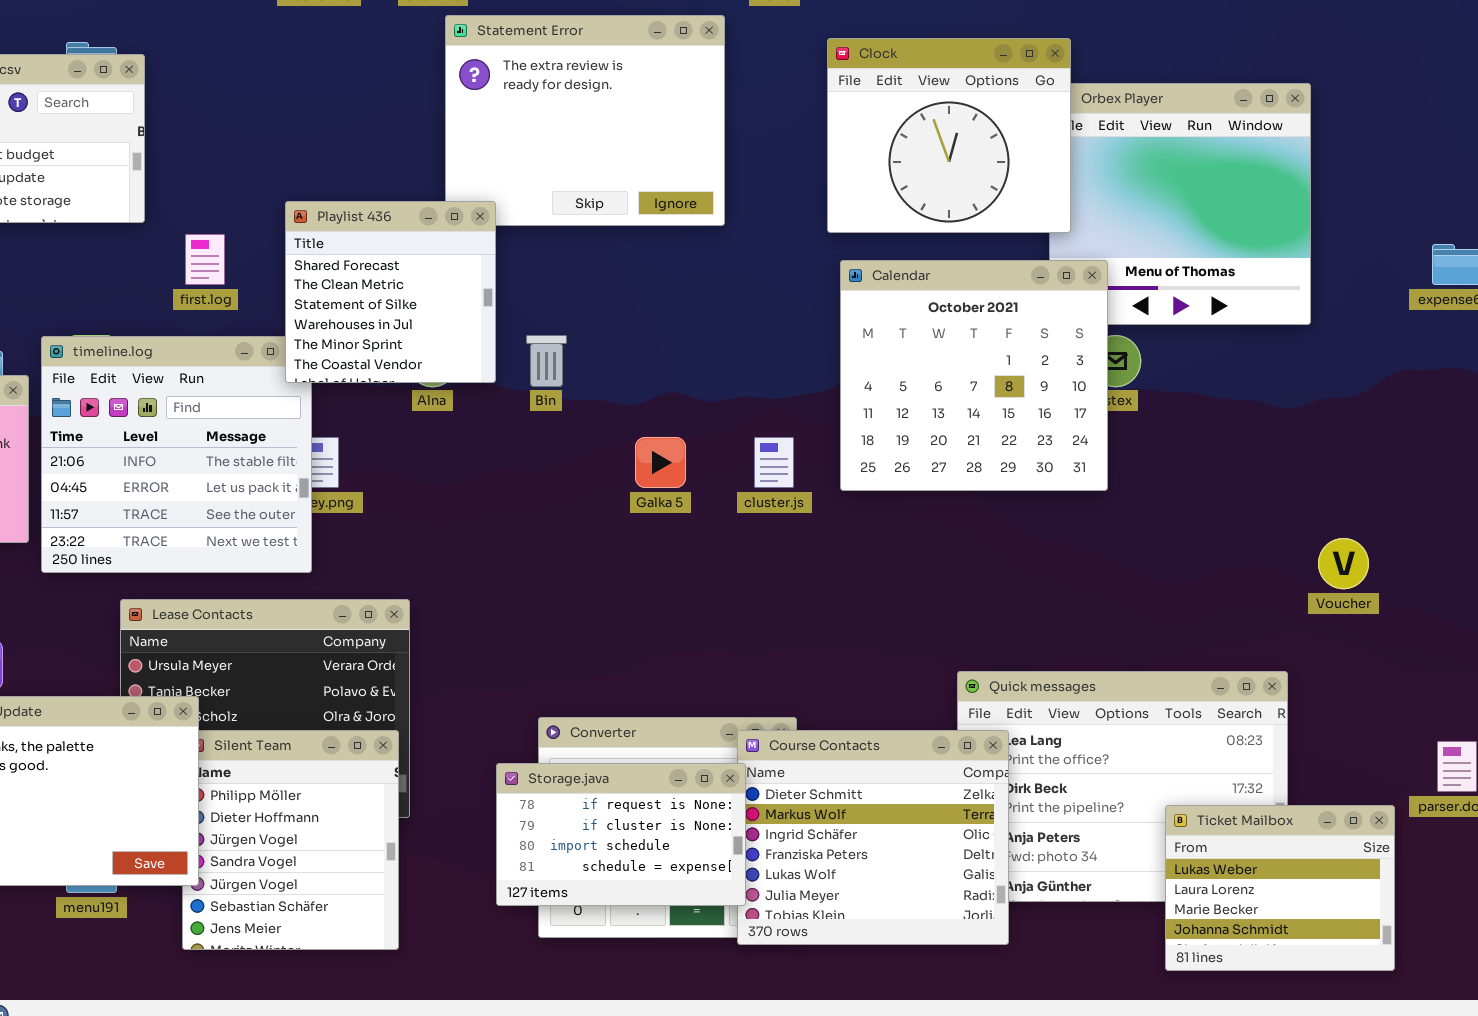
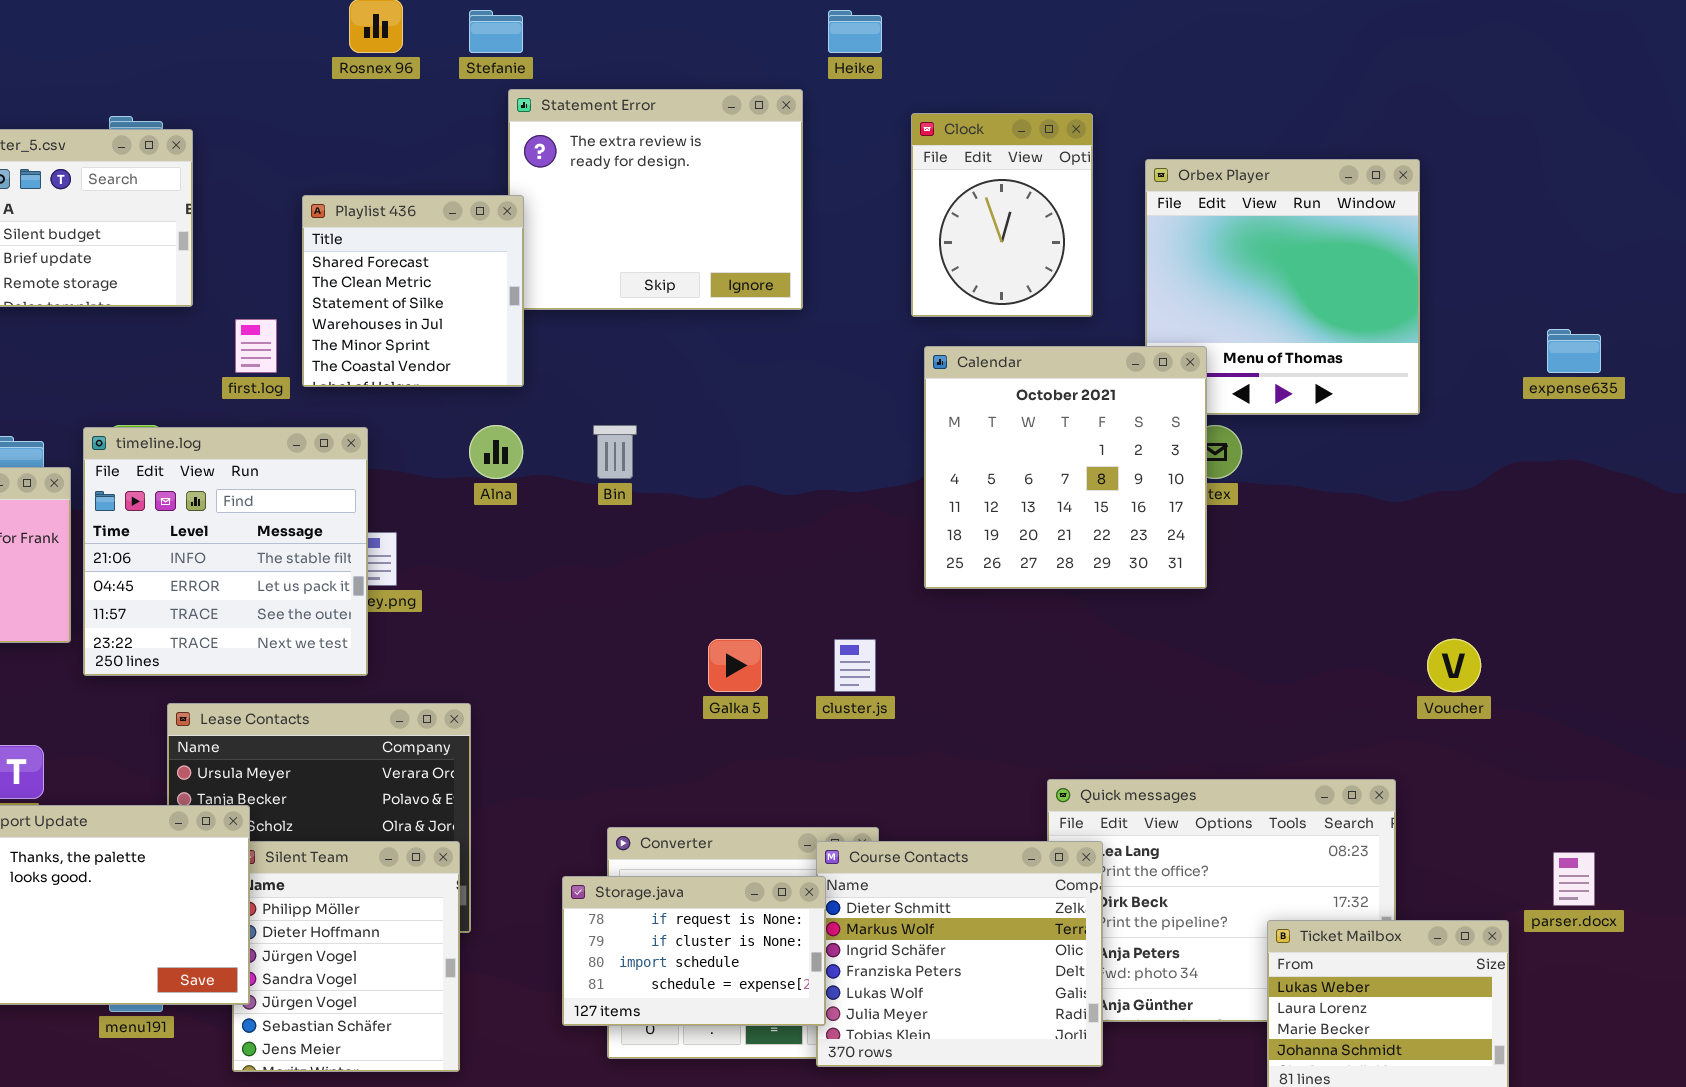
Clock: [827,38,1071,233] -> [911,113,1093,317], resized
Playlist 436: [285,201,496,383] -> [302,195,524,387], moved
Galka 5: [635,437,686,488] -> [708,639,762,692], moved
cluster.js: [754,437,794,488] -> [834,639,876,692], moved

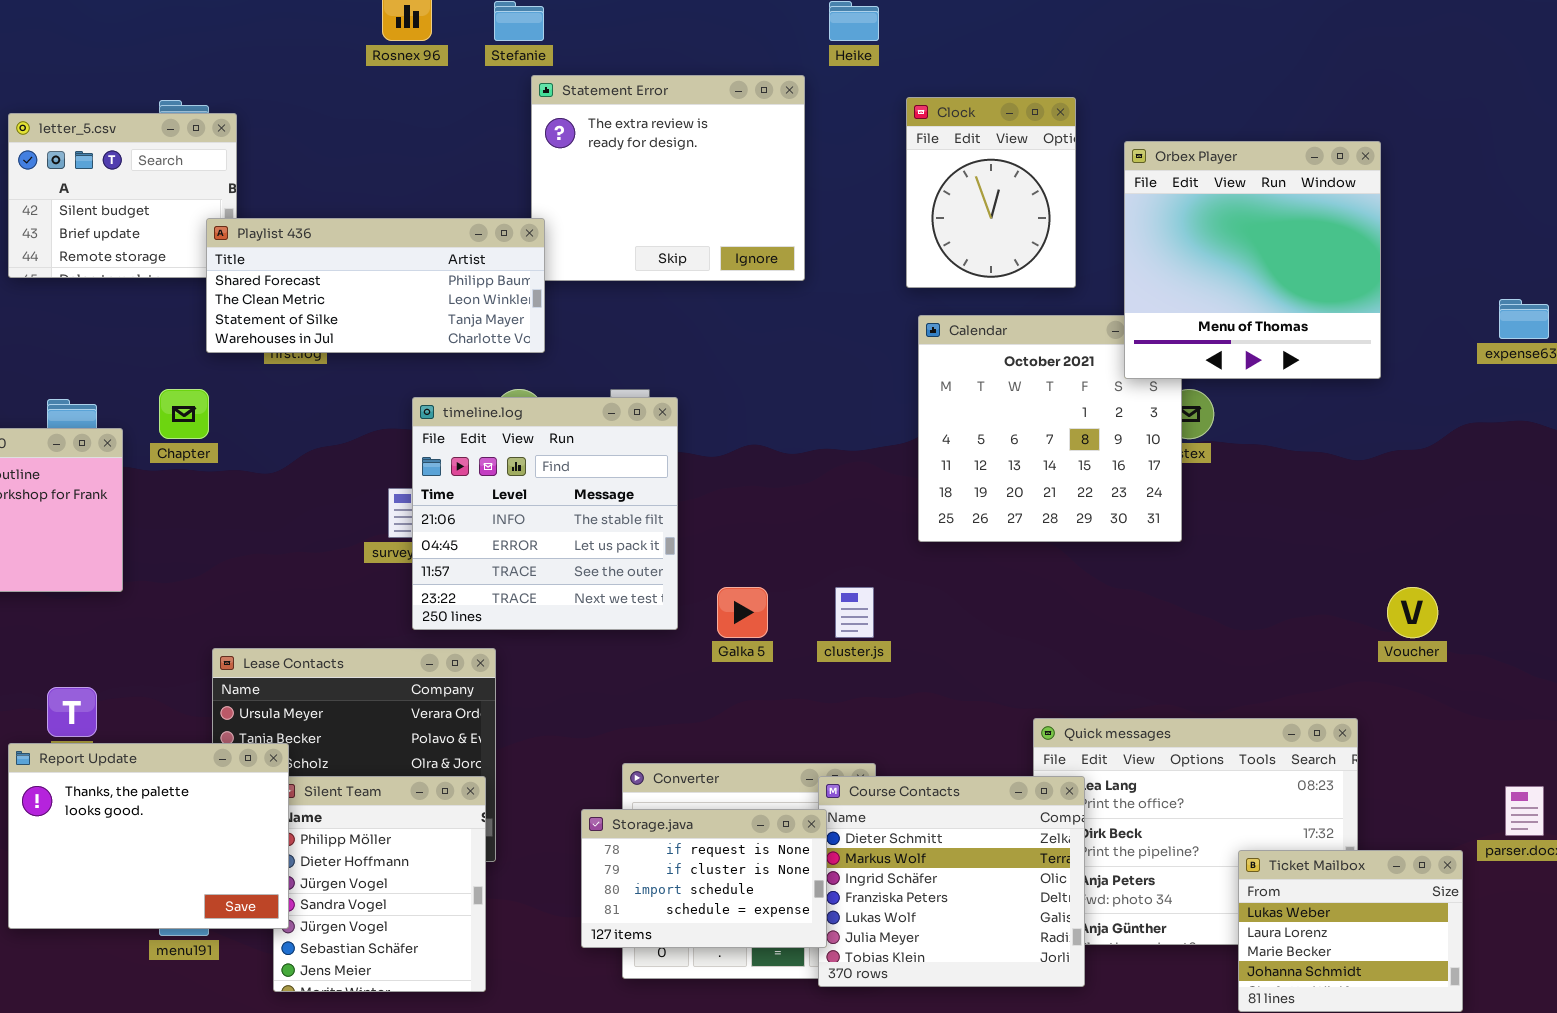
Orbex Player: [1145,159,1420,415] -> [1124,141,1381,379], raised
Playlist 436: [302,195,524,387] -> [206,218,545,353], resized
timeline.log: [83,427,368,676] -> [412,397,678,630], moved

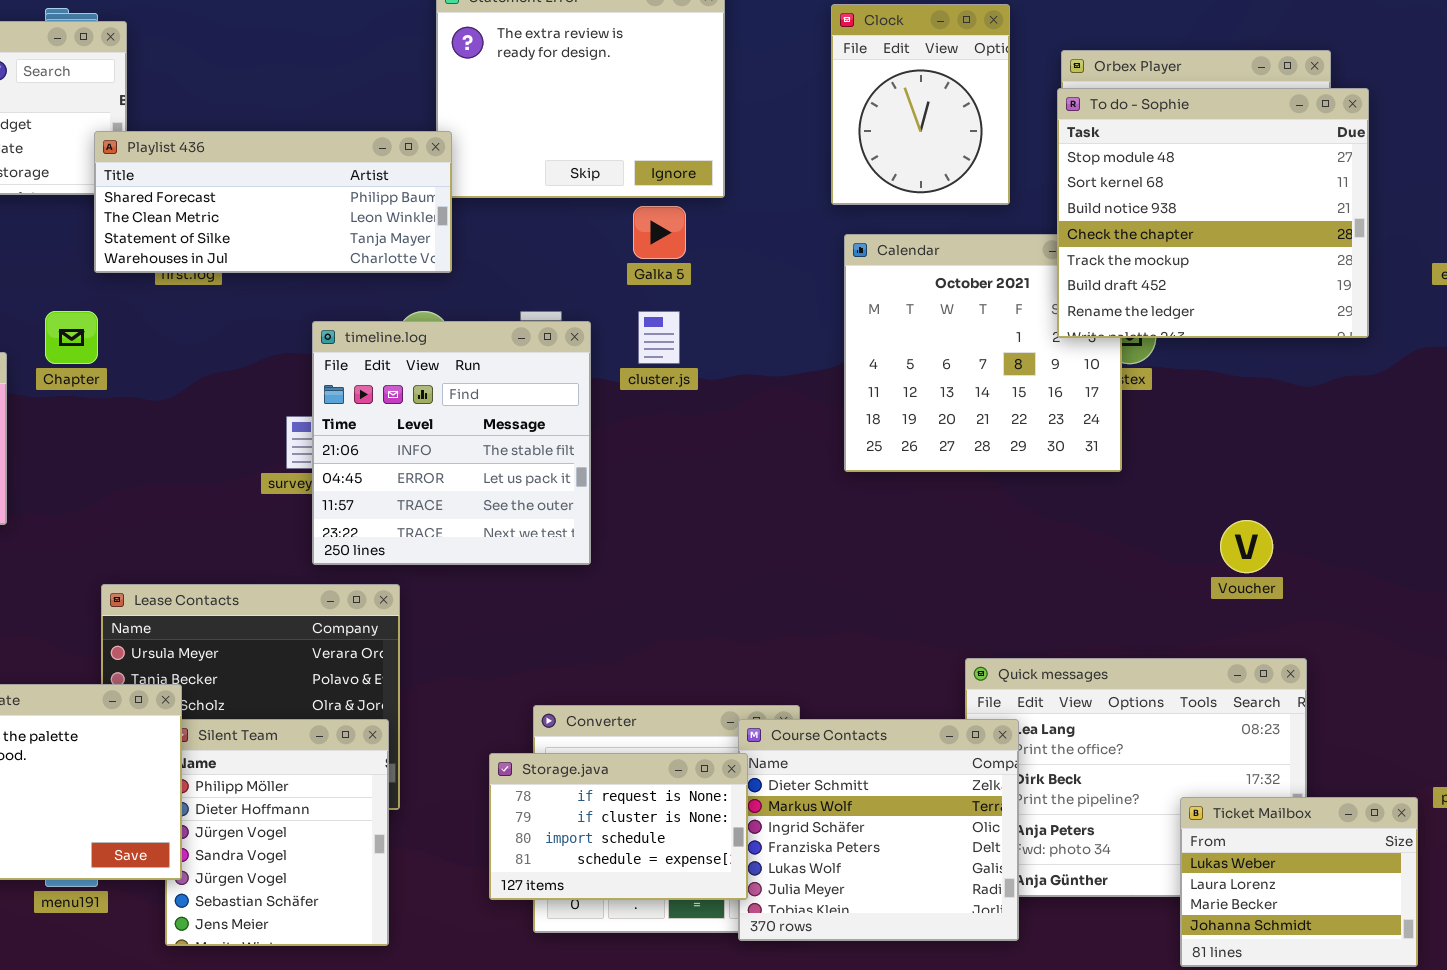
To do - Sophie: none -> [1057,88,1369,338], opened
Galka 5: [717,587,768,638] -> [633,206,686,259], moved
cluster.js: [835,587,874,638] -> [638,311,680,364], moved
Voucher: [1387,587,1438,638] -> [1220,520,1273,573], moved

